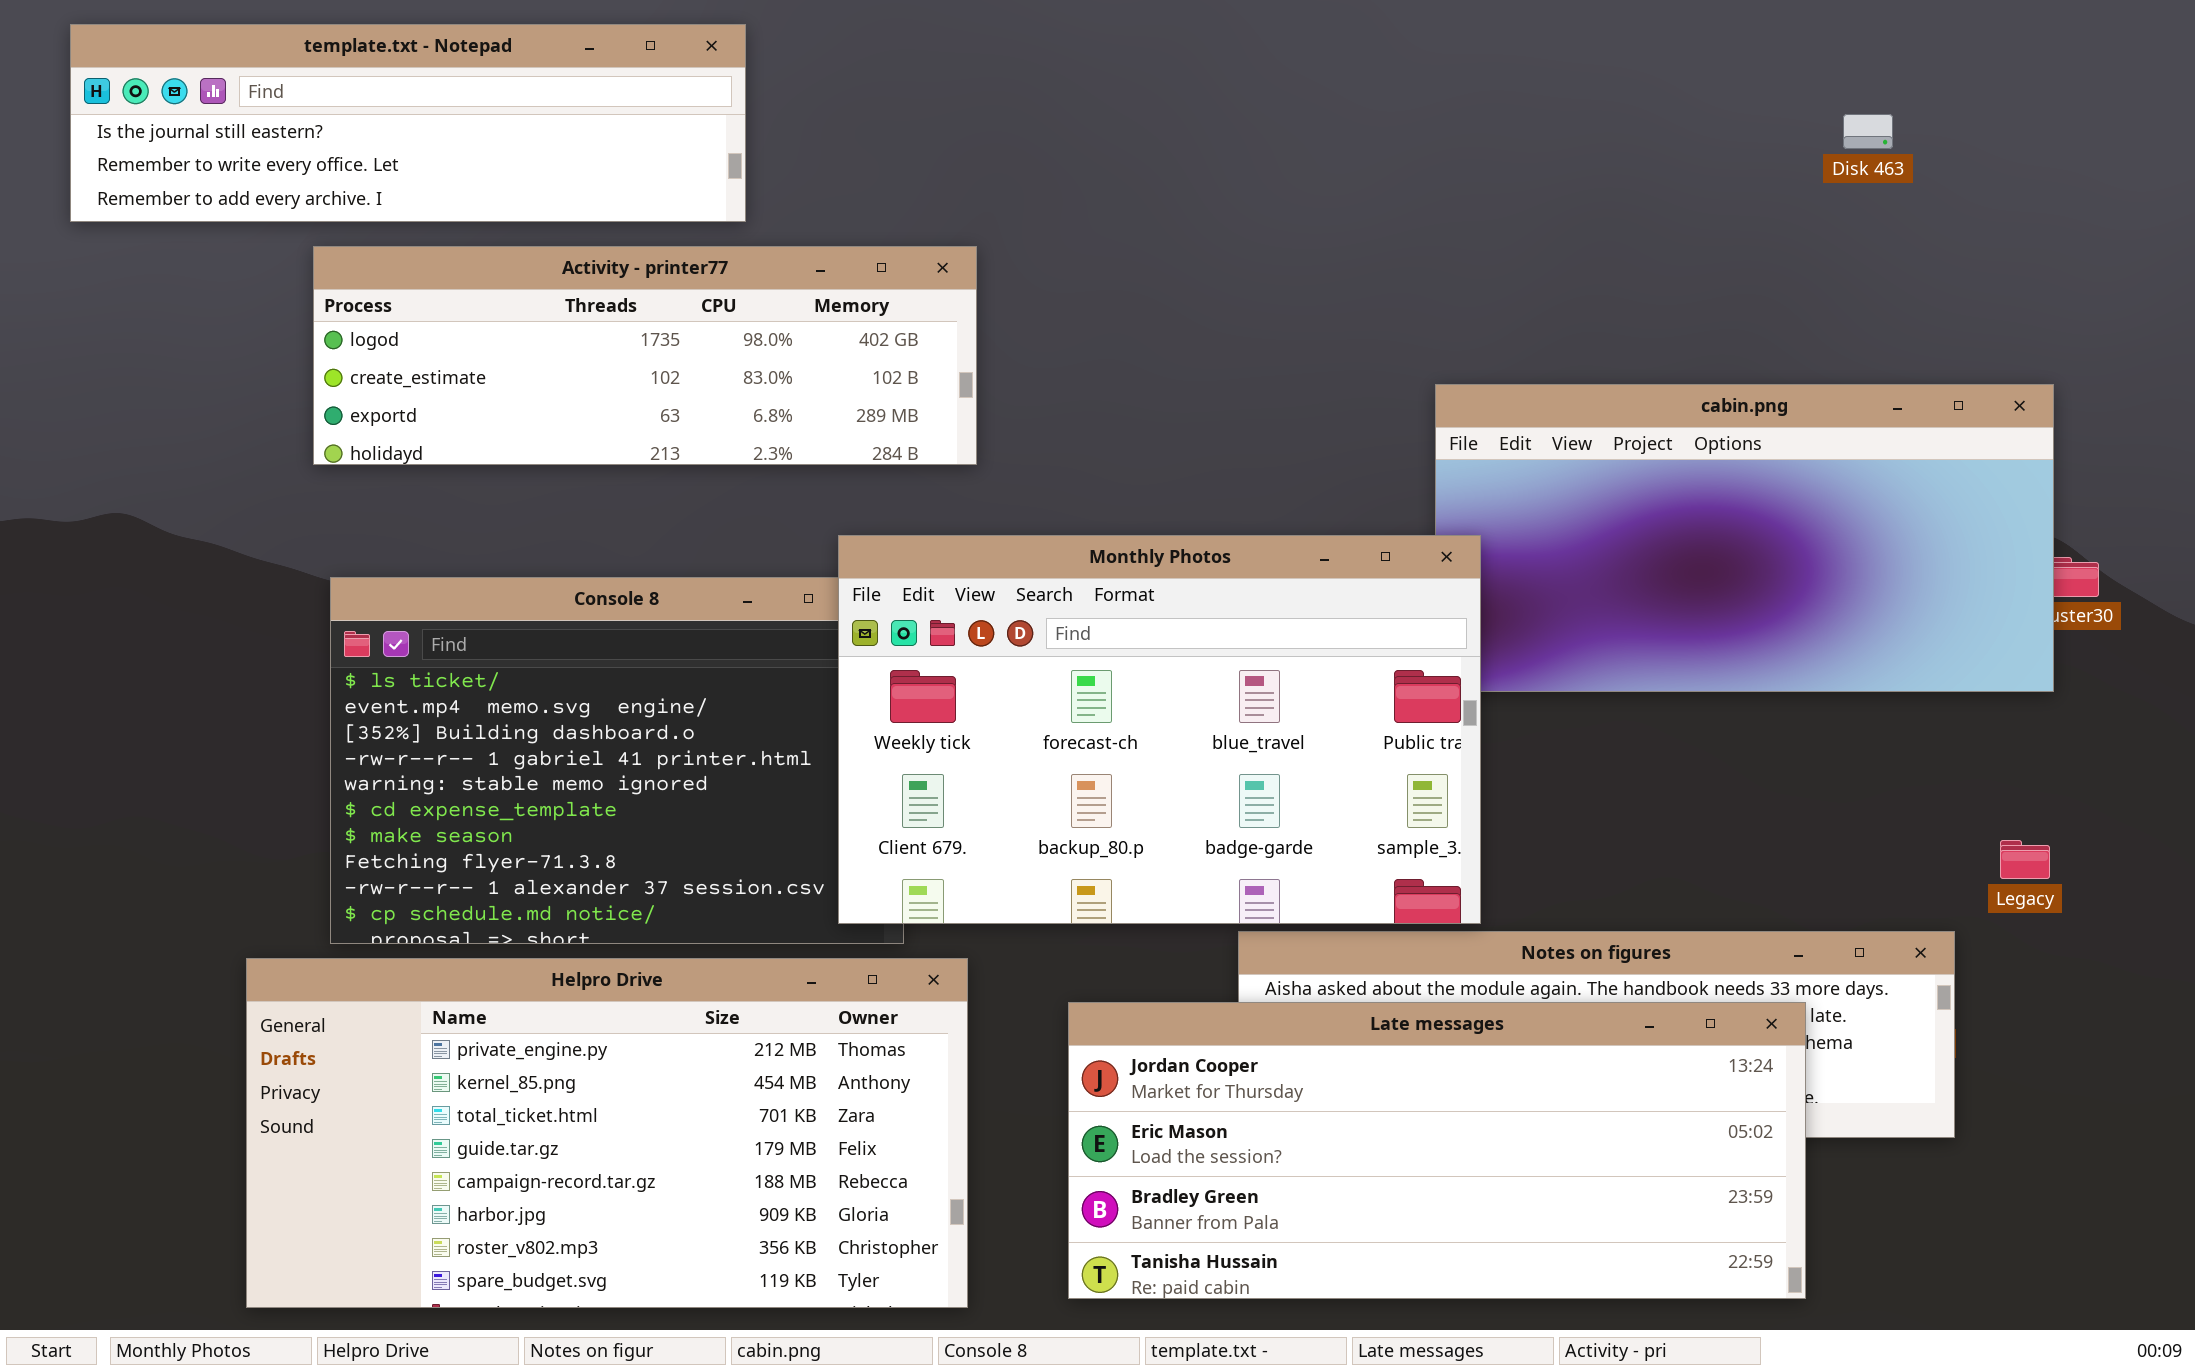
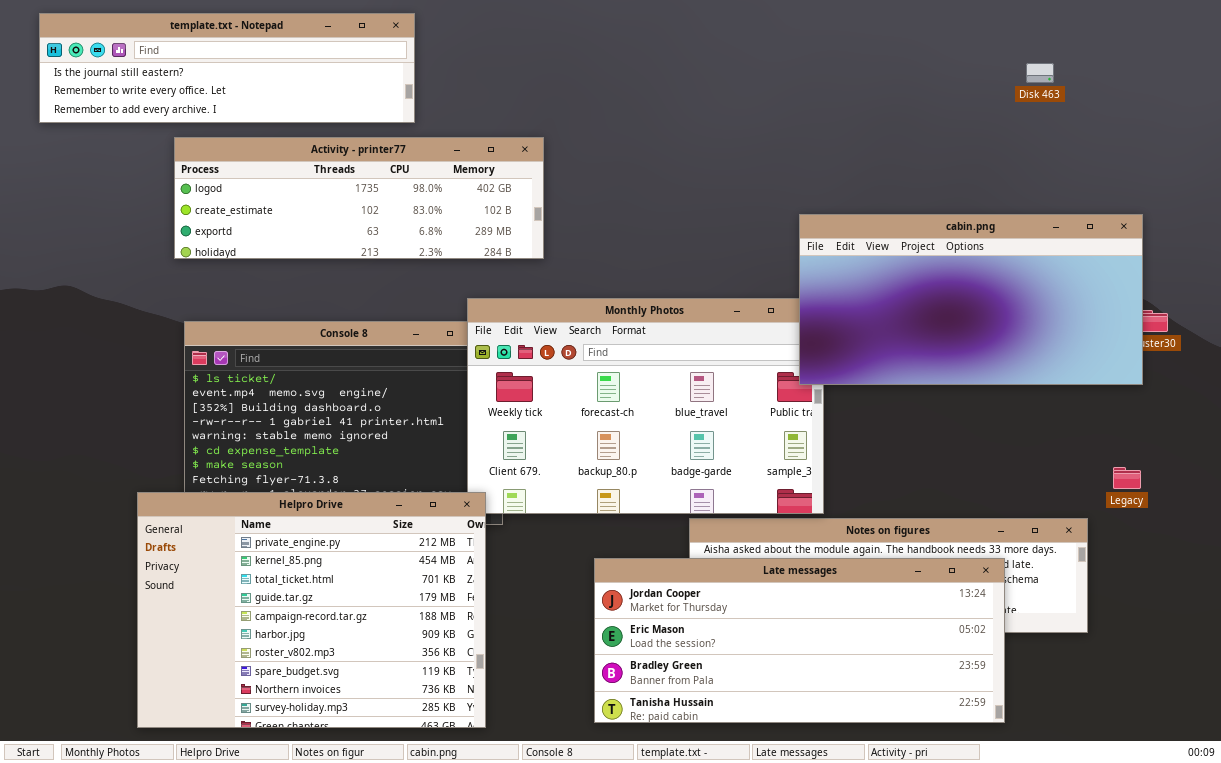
cabin.png: [1435,384,2054,692] -> [799,214,1143,385], raised
Helpro Drive: [246,958,968,1308] -> [137,492,486,728], resized

